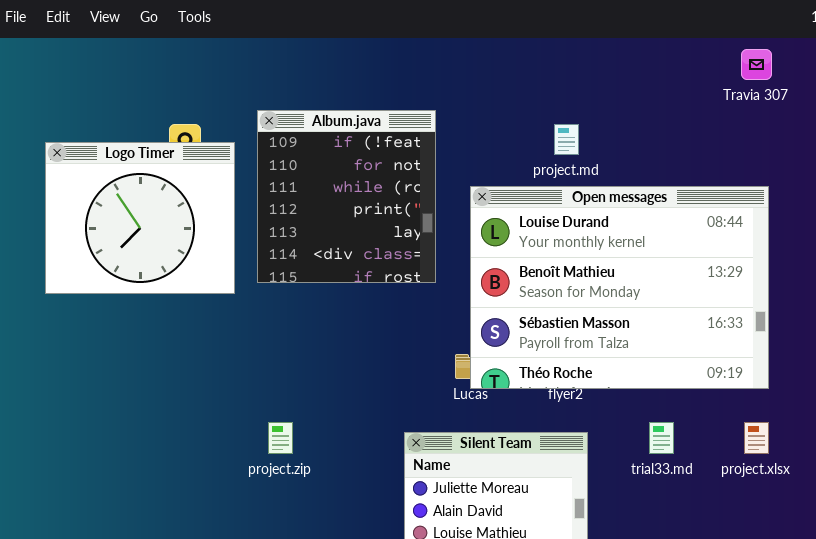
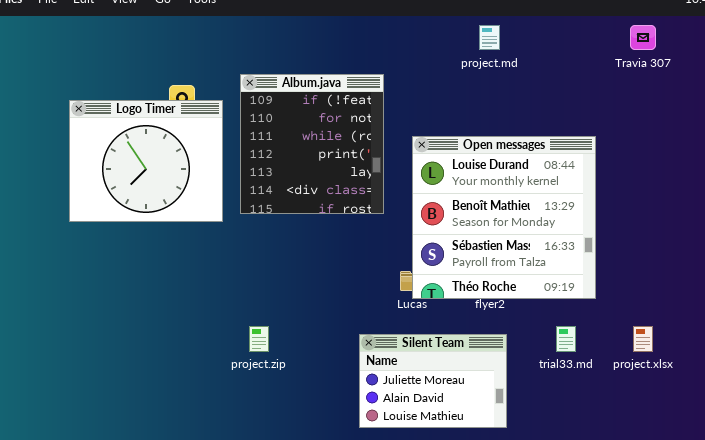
project.md: [554,124,579,155] -> [479,25,500,50], moved
Open messages: [470,186,769,389] -> [412,136,596,299], resized

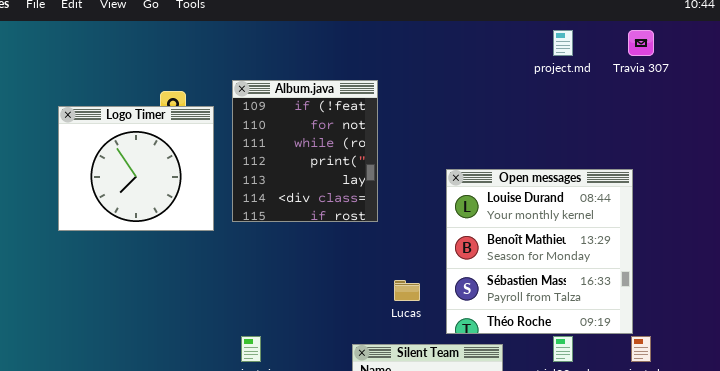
project.md: [479,25,500,50] -> [553,30,573,56], moved
Open messages: [412,136,596,299] -> [446,169,633,334], moved

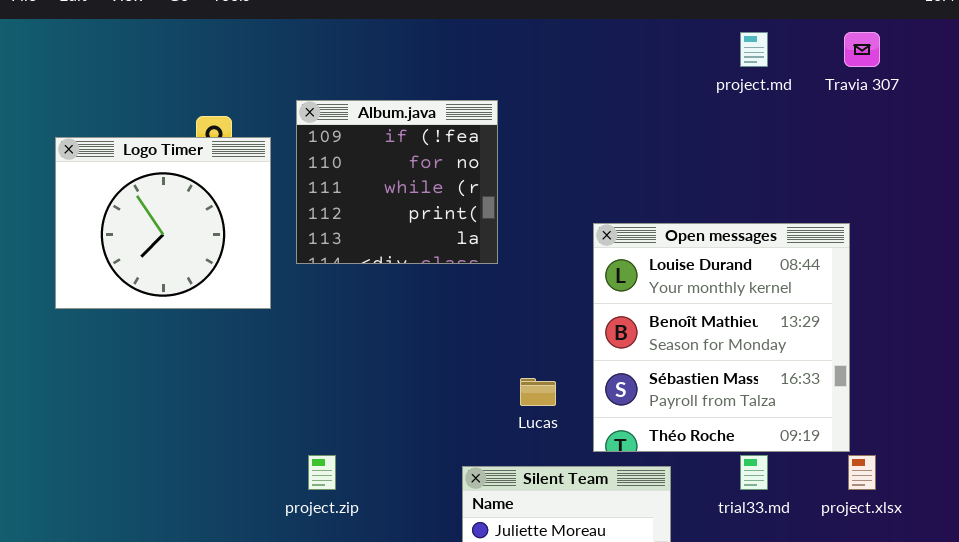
Album.java: [232,80,378,222] -> [296,100,498,264], resized

